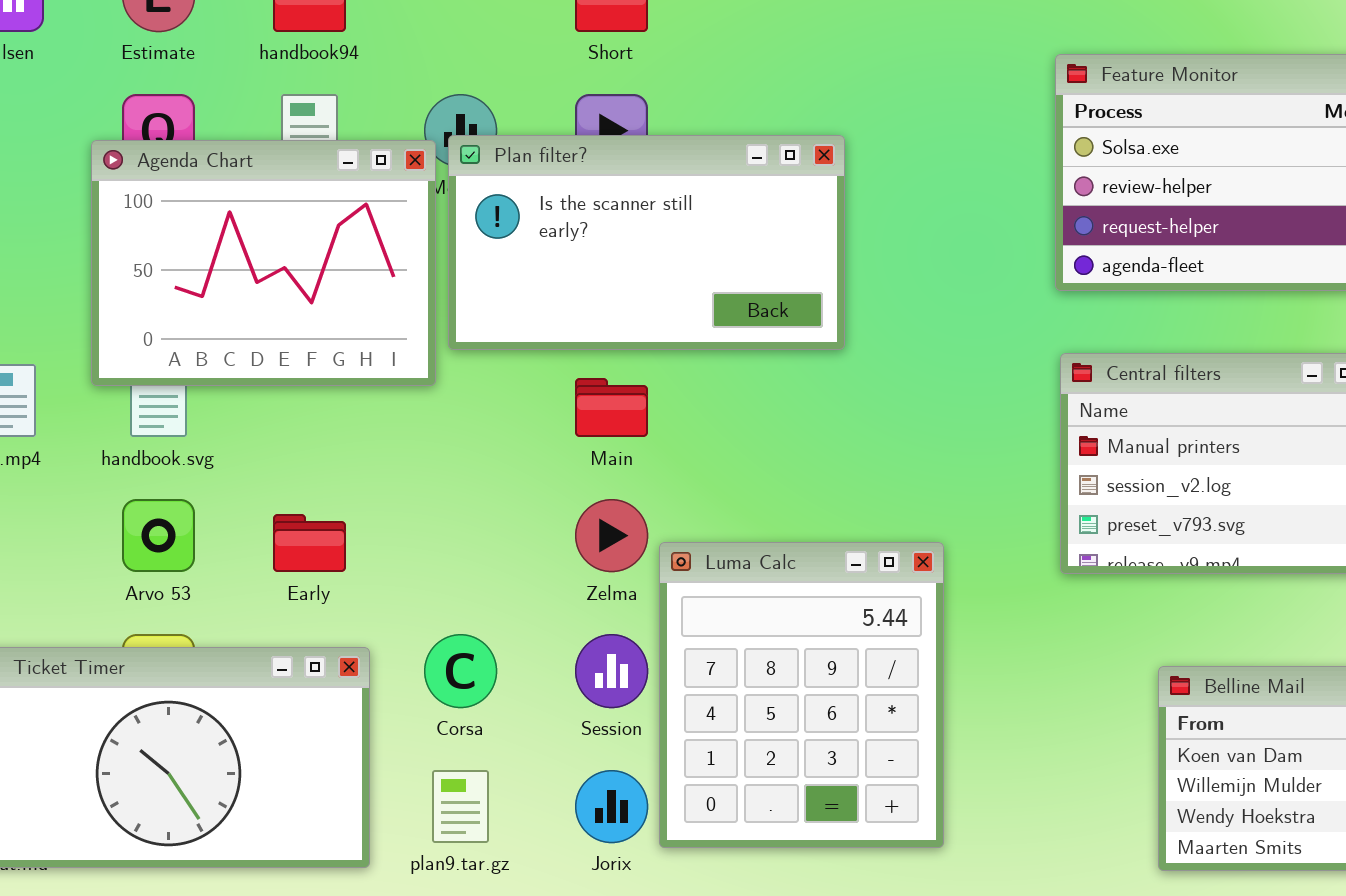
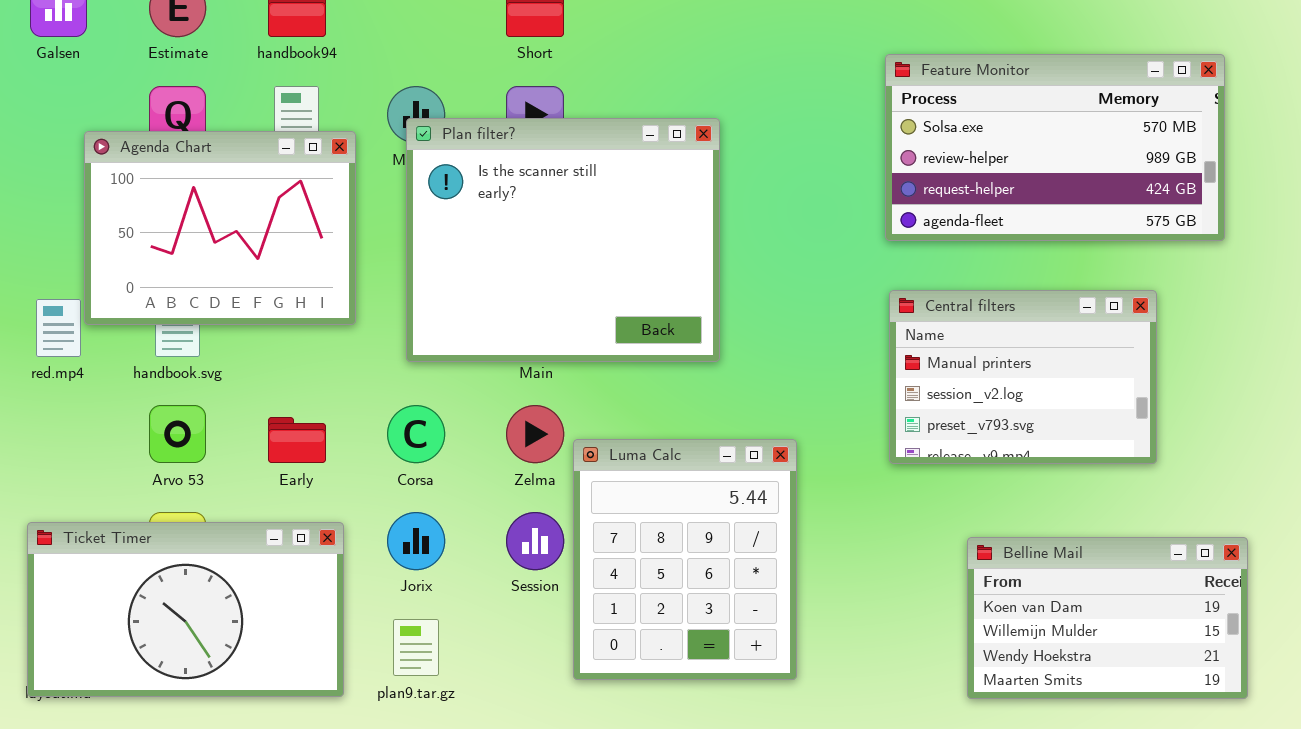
Plan filter?: [448,135,845,350] -> [406,118,720,362], resized
Agenda Chart: [91,140,436,386] -> [84,131,356,325], moved
Corsa: [424,634,497,708] -> [387,405,445,463], moved
Jorix: [575,770,648,843] -> [387,512,445,570], moved

